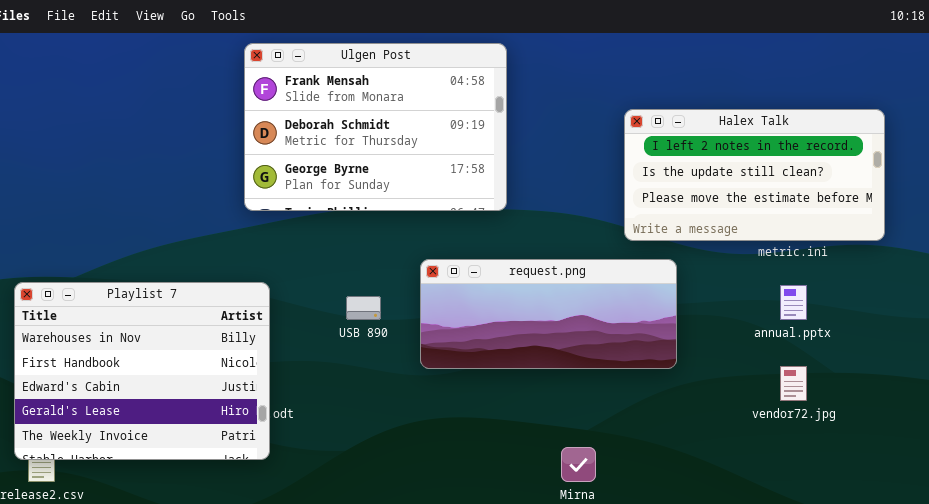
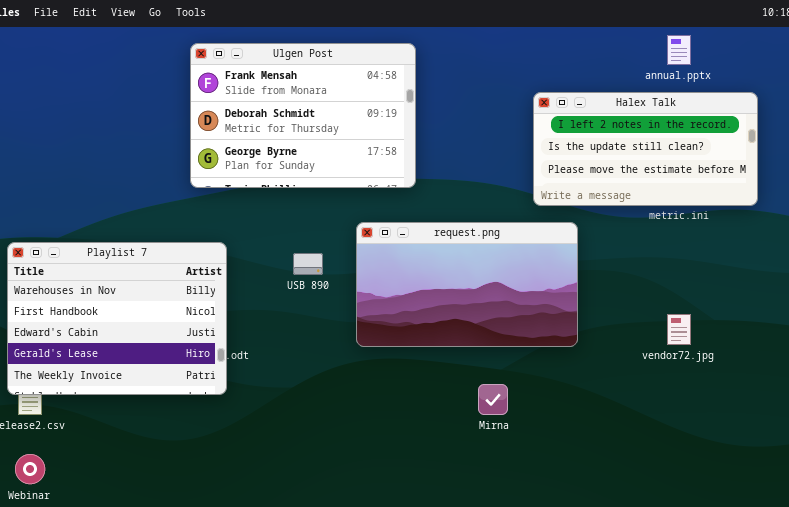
Ulgen Post: [244,43,507,211] -> [190,43,416,188], moved
request.png: [420,259,677,369] -> [356,222,578,347], resized
annual.pptx: [780,285,807,320] -> [667,35,691,65], moved

